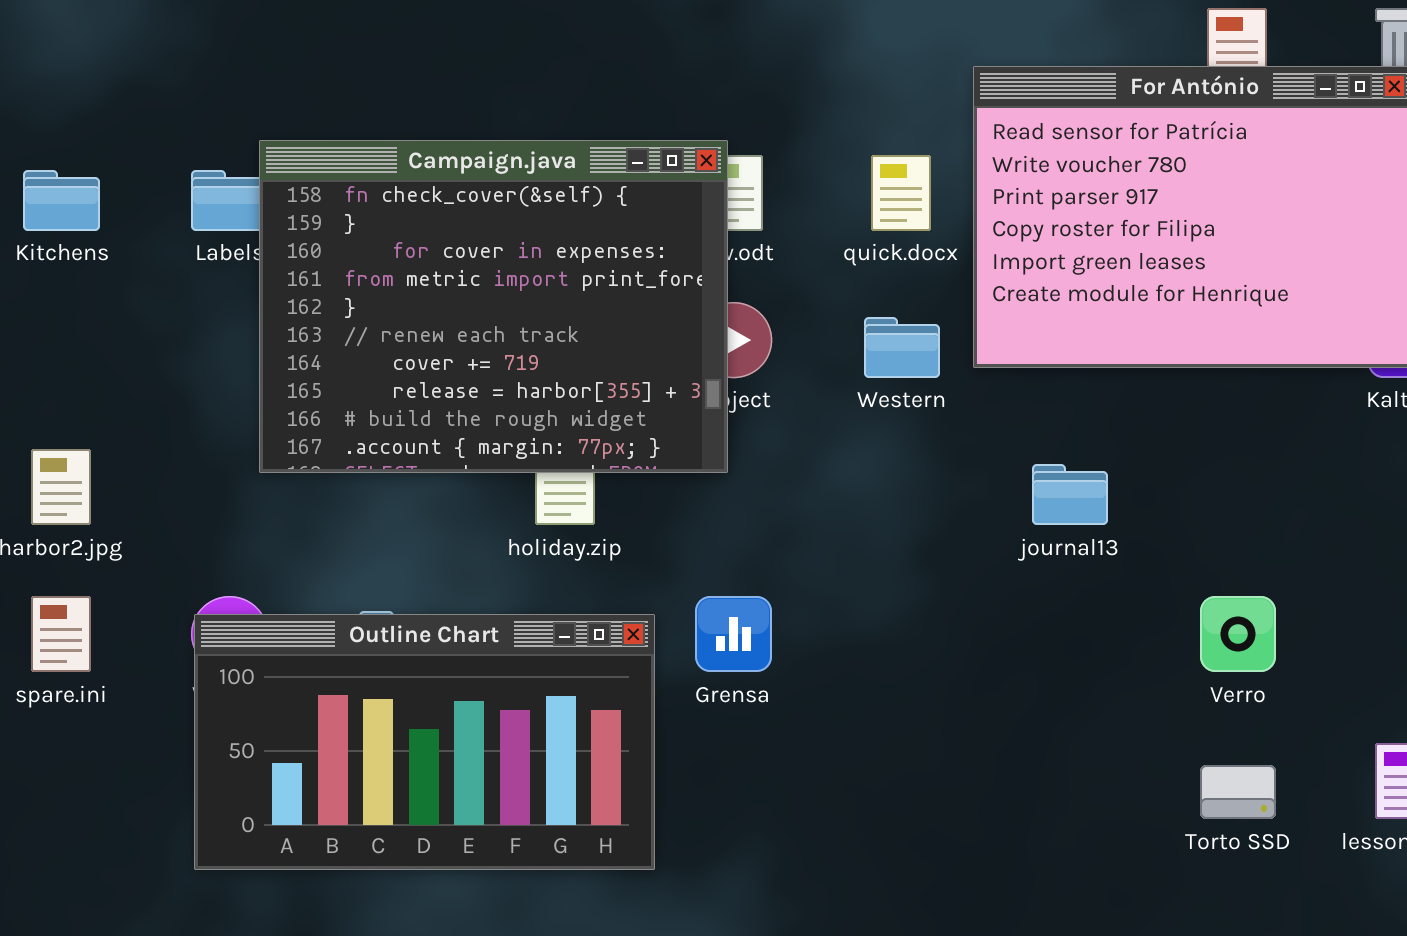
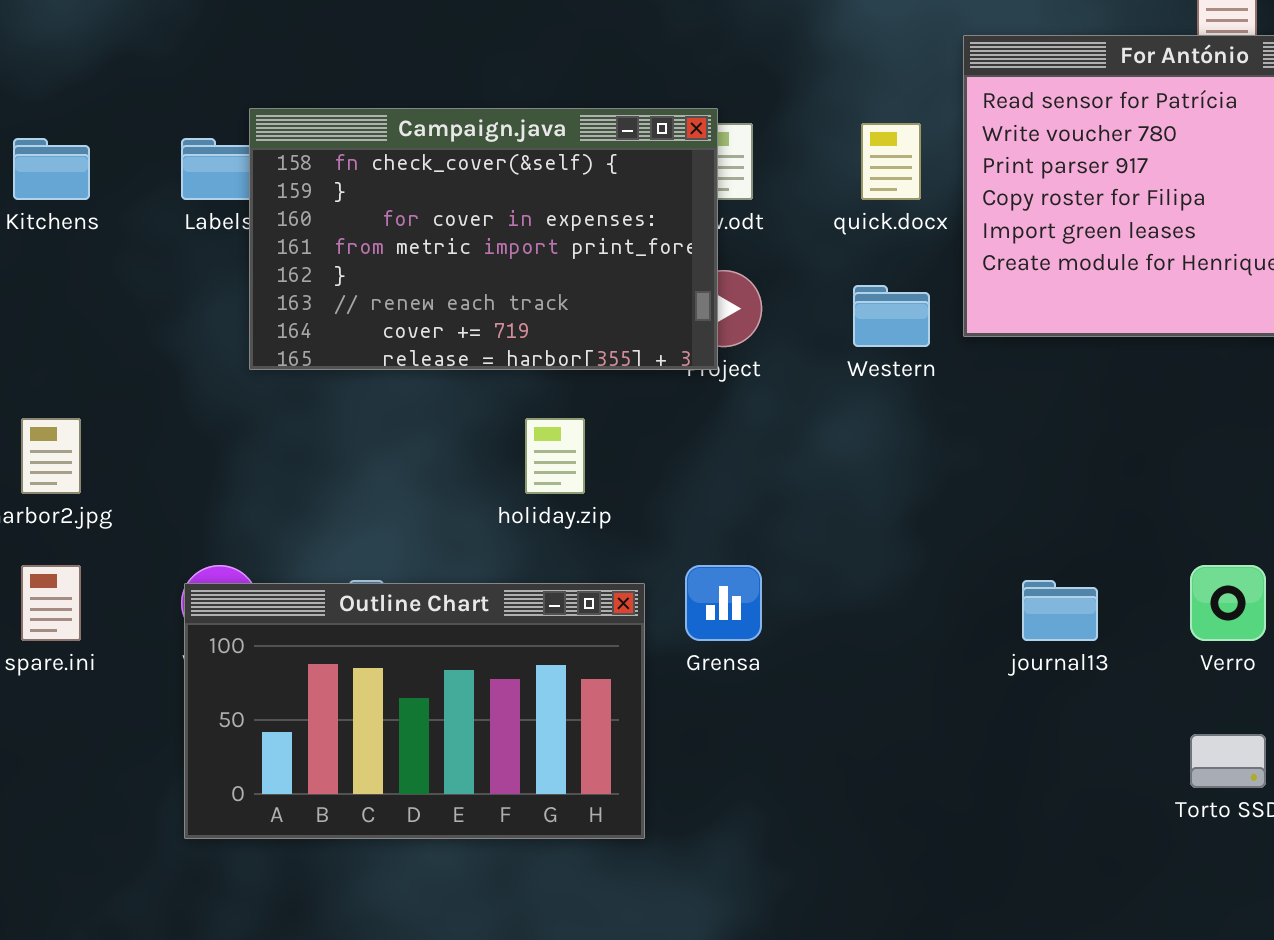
Campaign.java: [259,140,728,473] -> [249,108,718,370], resized
journal13: [1032,464,1108,525] -> [1022,580,1098,641], moved

